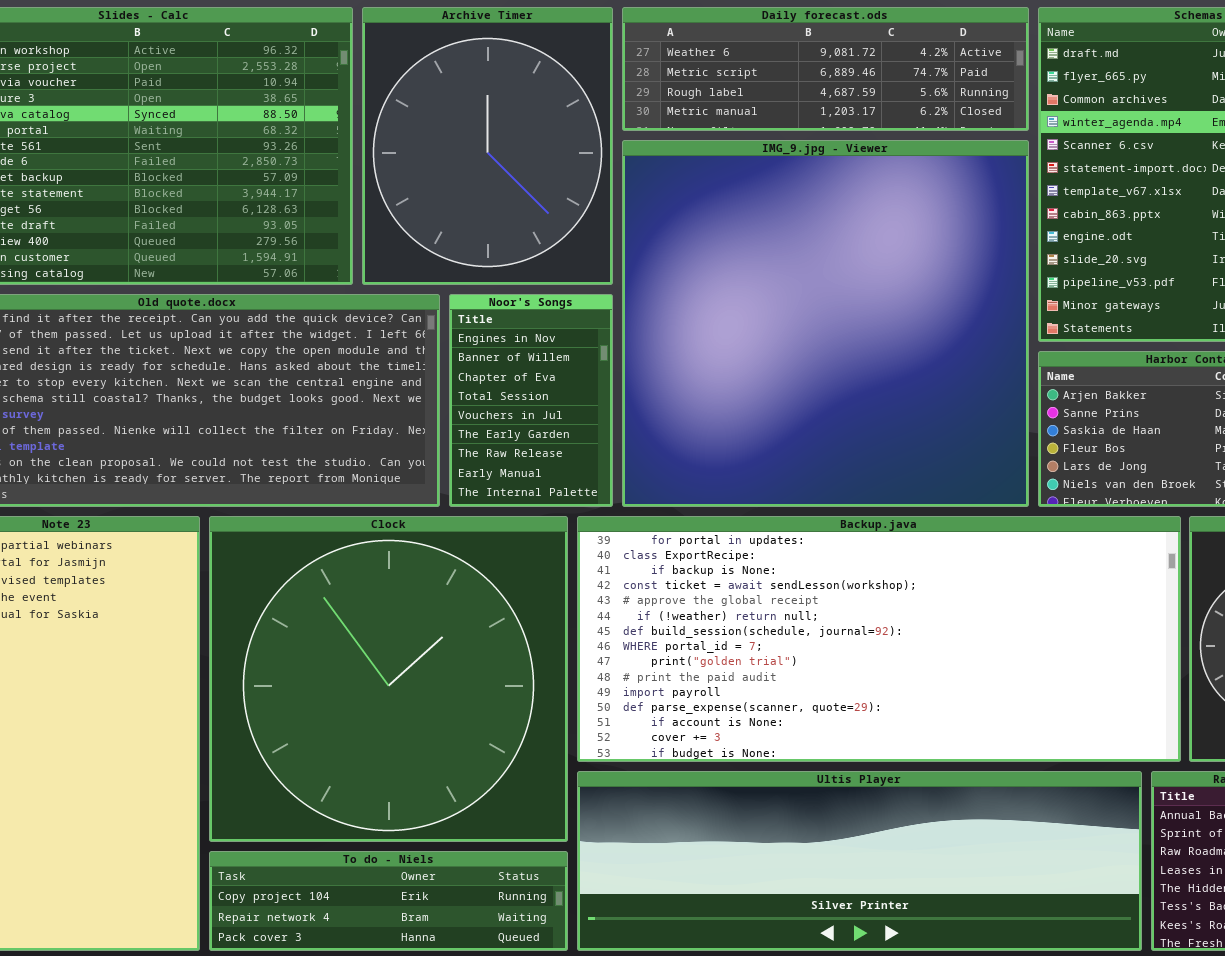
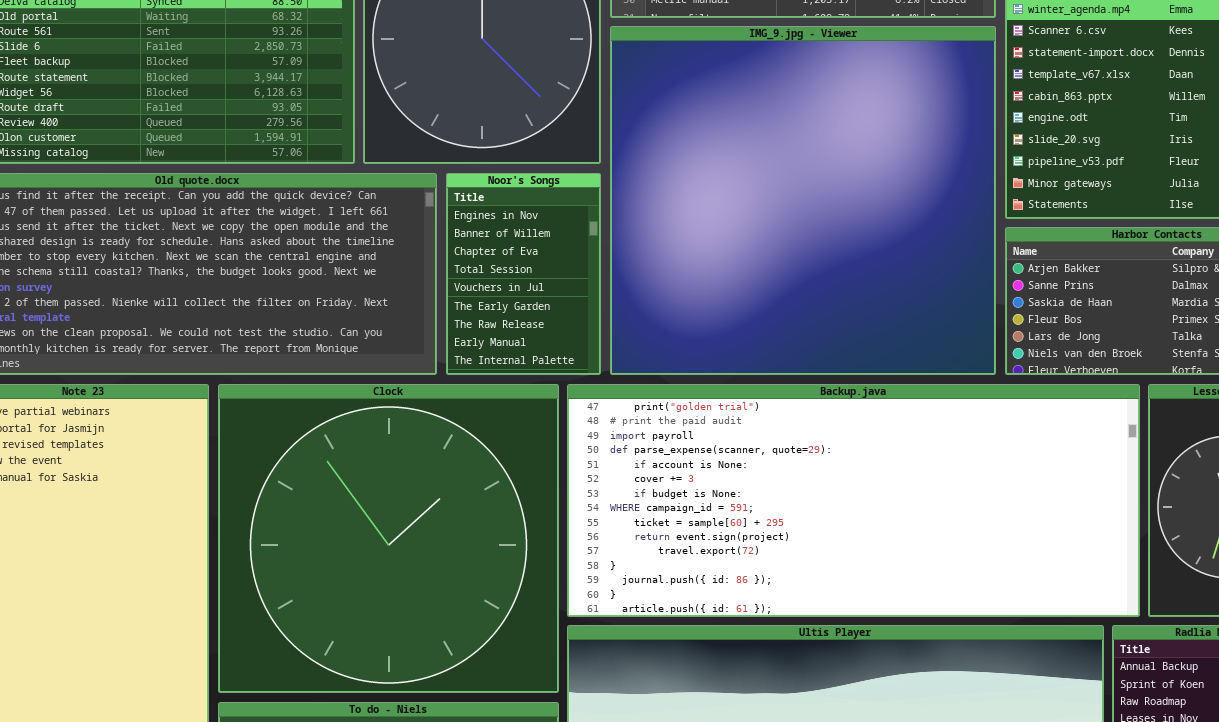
Backup.java: [577,516,1181,762] -> [567,384,1140,617], scrolled down 8 rows

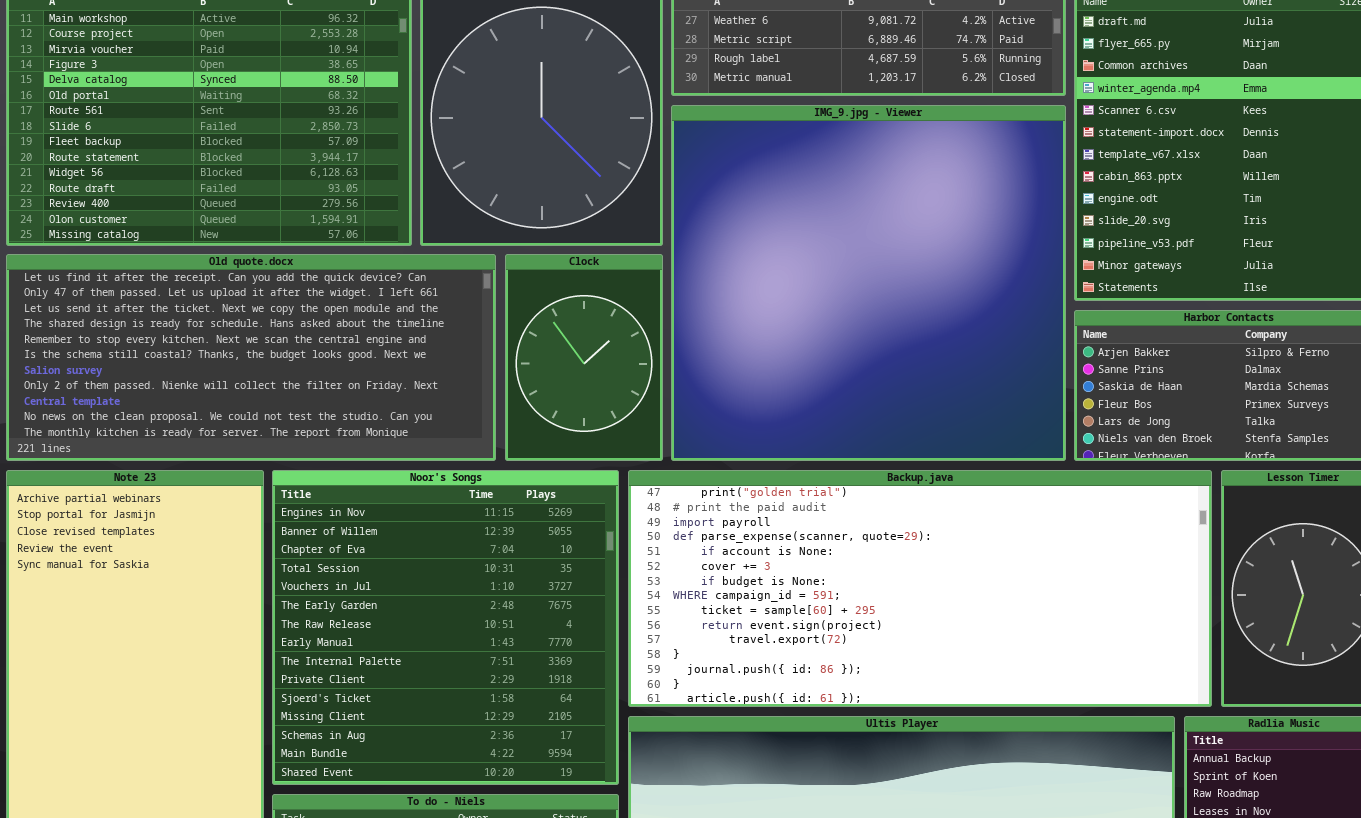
Noor's Songs: [446,173,601,375] -> [272,470,619,785], moved, resized
Clock: [218,384,559,693] -> [505,254,663,461], moved, resized

